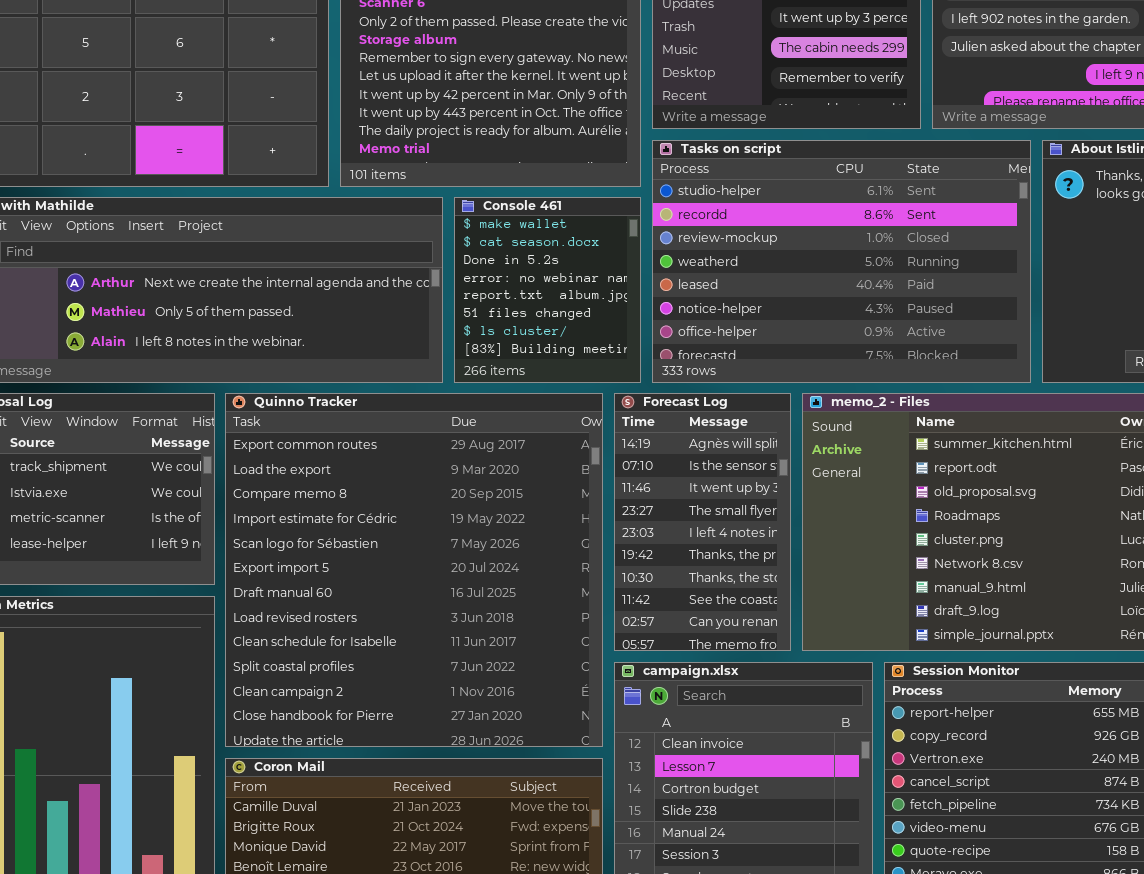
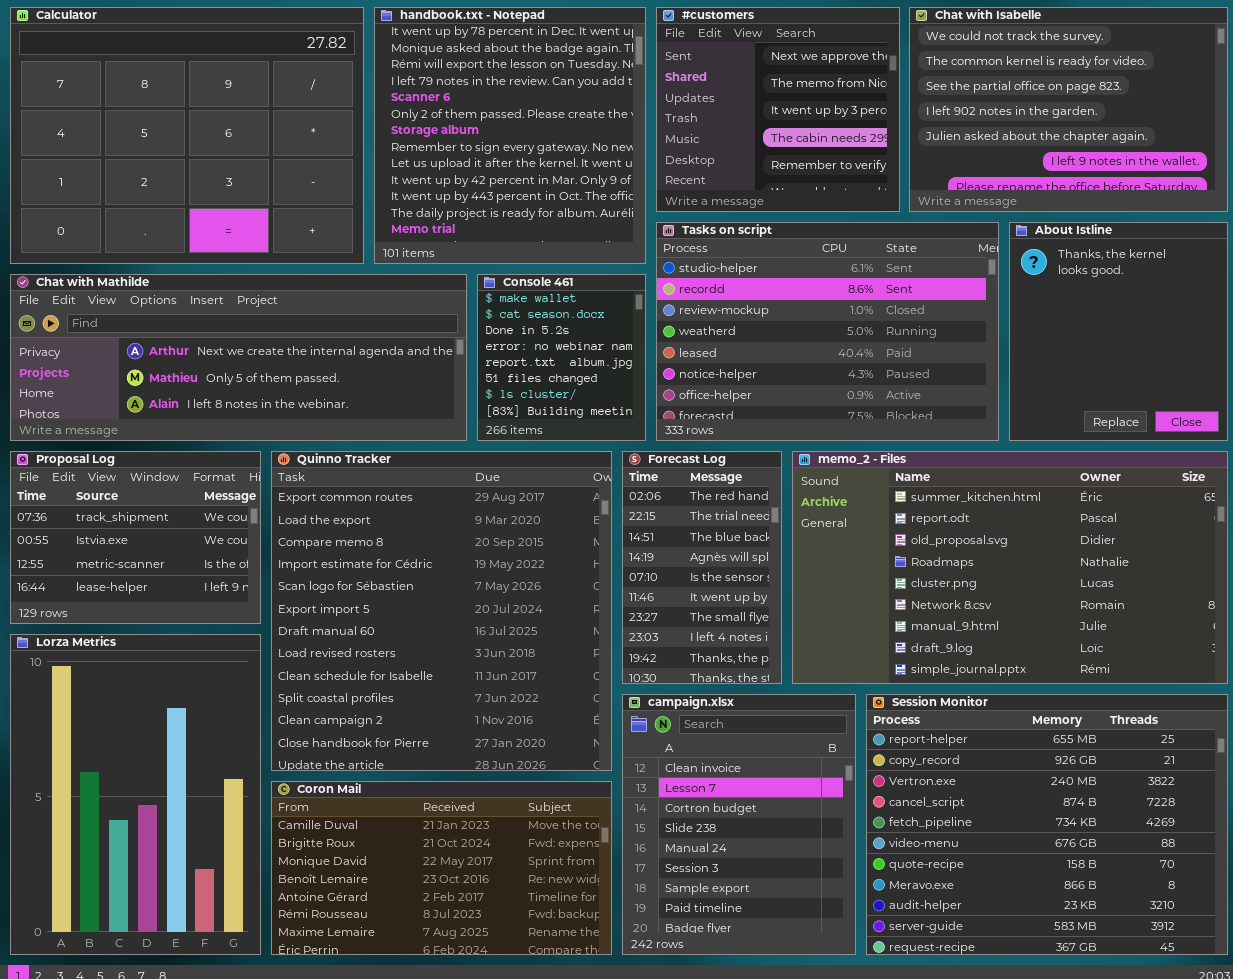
Forecast Log: [614,393,791,651] -> [622,451,782,684], scrolled up 3 rows

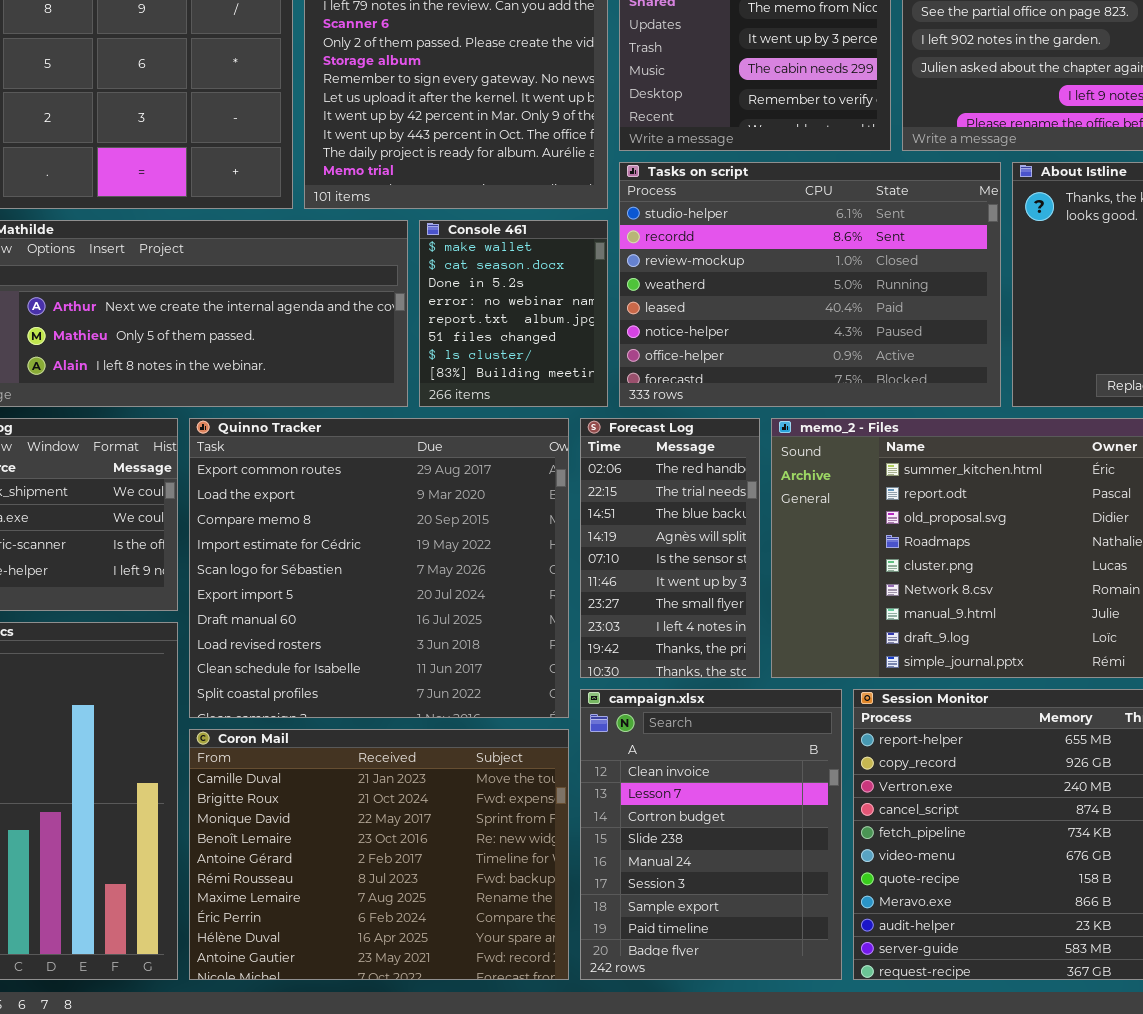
Quinno Tracker: [271,451,612,771] -> [189,418,569,718], resized
Coron Mail: [271,781,612,955] -> [189,729,569,980], resized

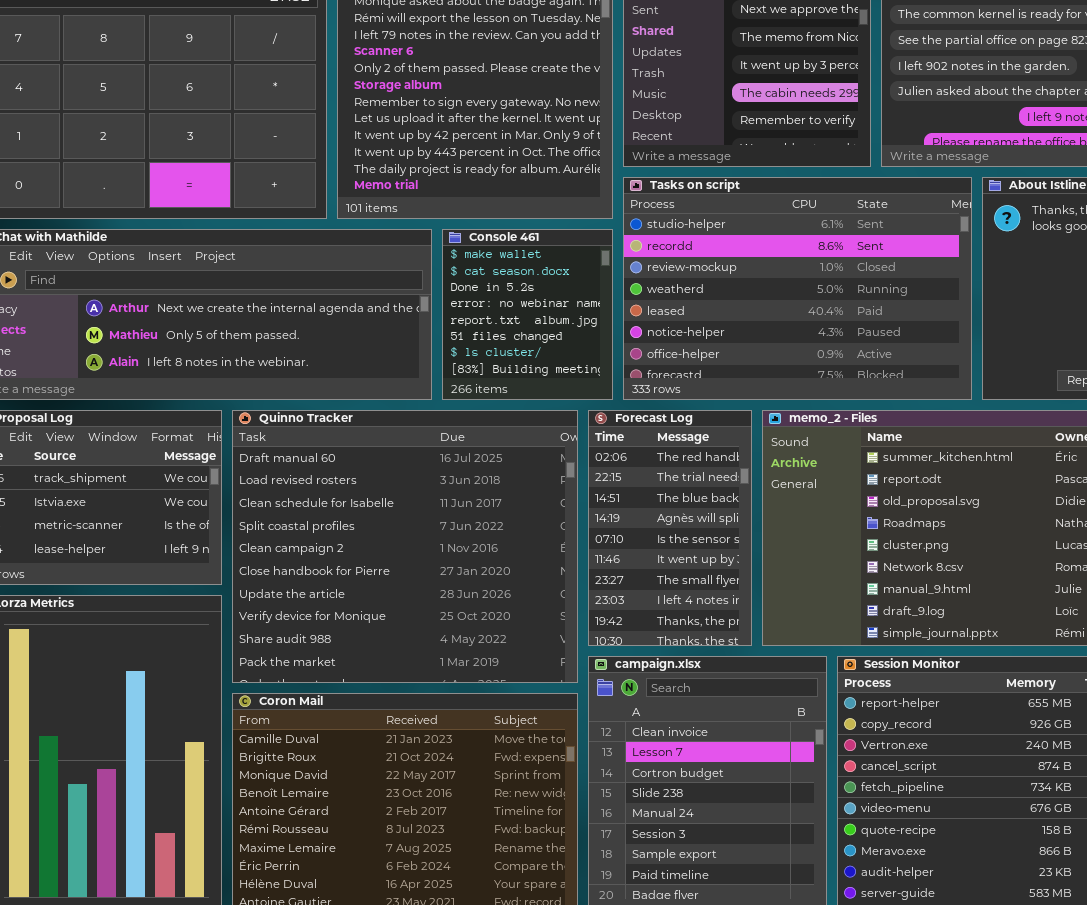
Quinno Tracker: [189,418,569,718] -> [232,410,578,683], scrolled down 6 rows

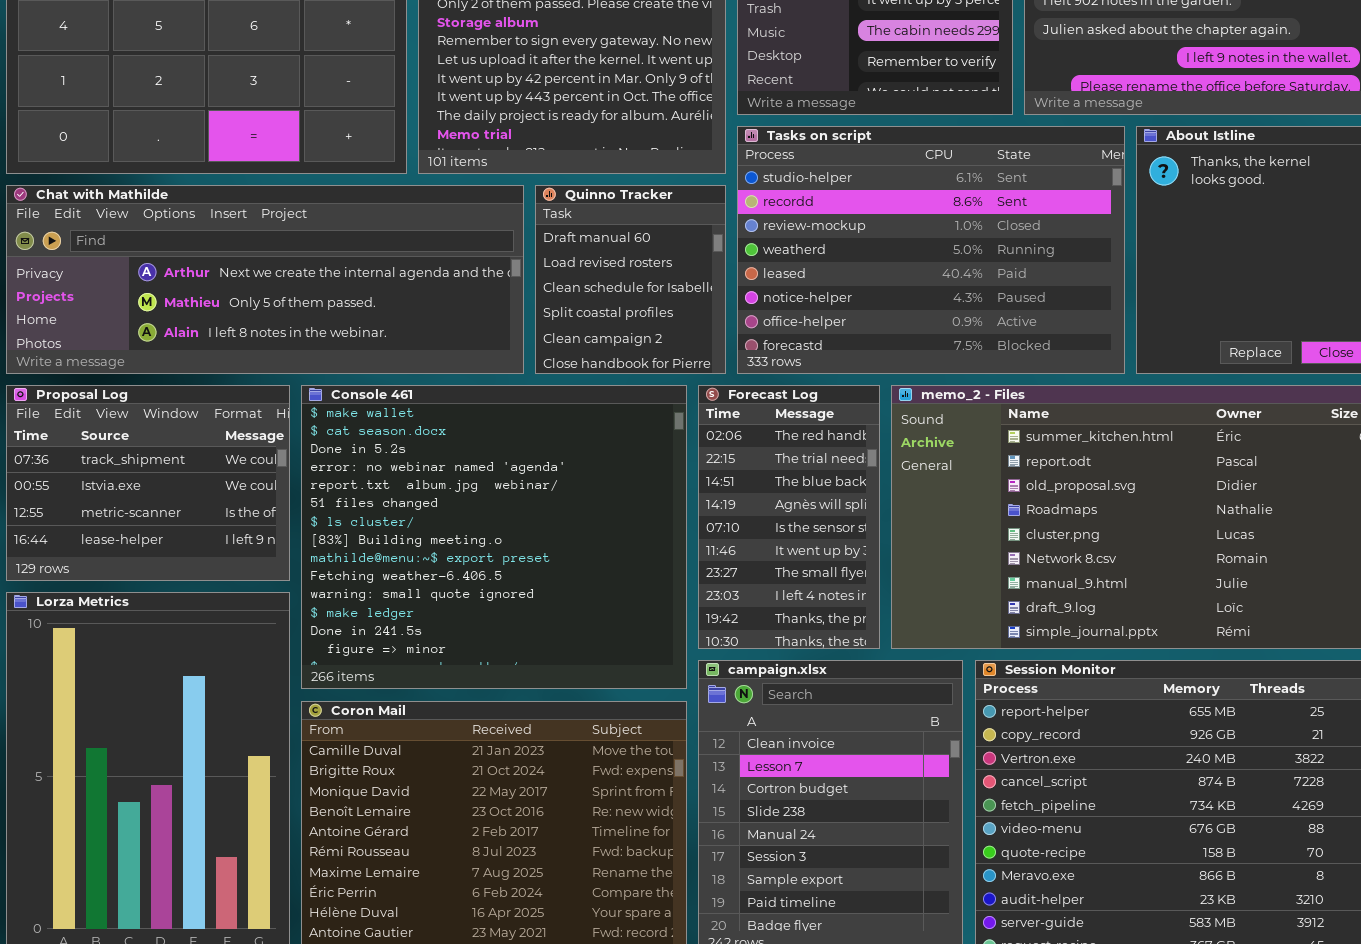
Console 461: [442,229,613,400] -> [301,385,687,689], moved, resized
Quinno Tracker: [232,410,578,683] -> [535,185,726,374], moved, resized

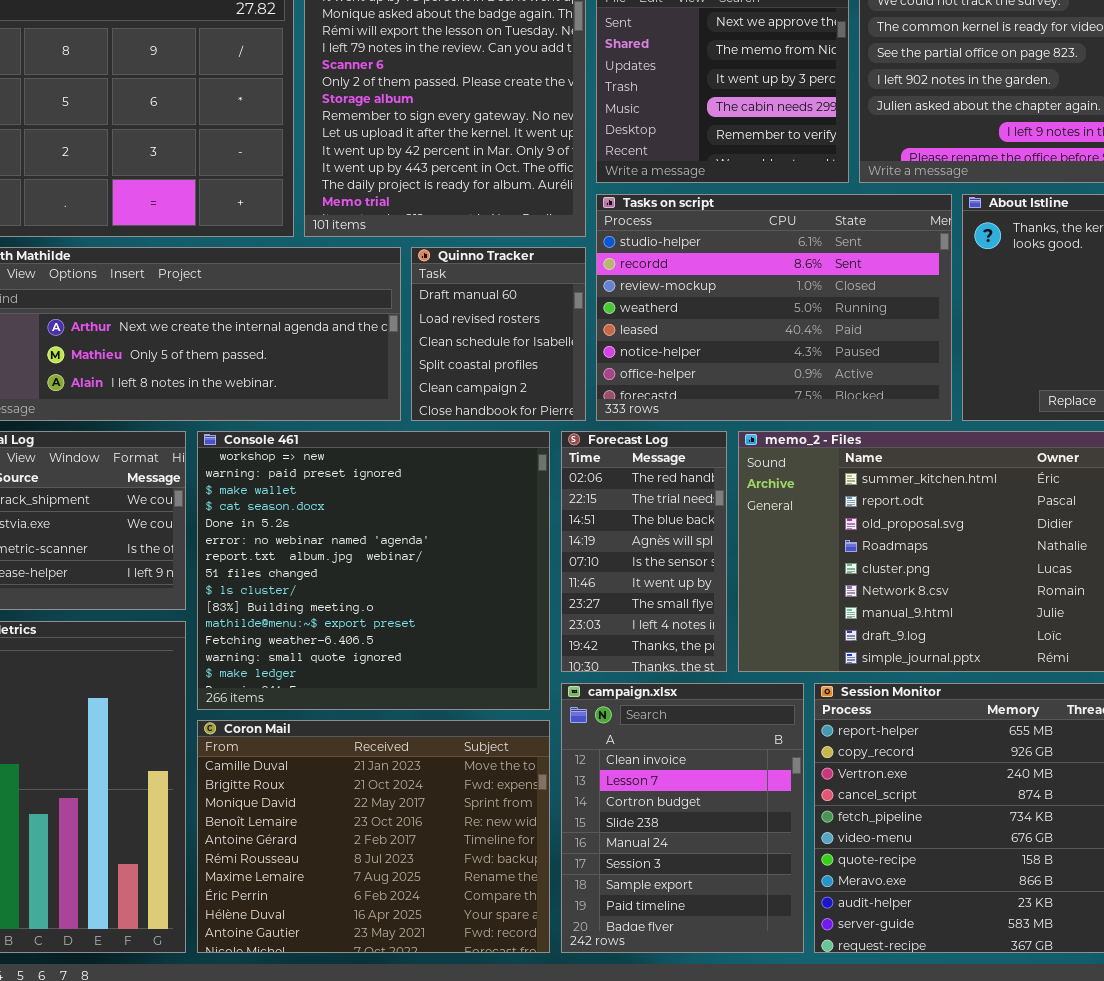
Console 461: [301,385,687,689] -> [197,431,550,710], scrolled up 2 rows

